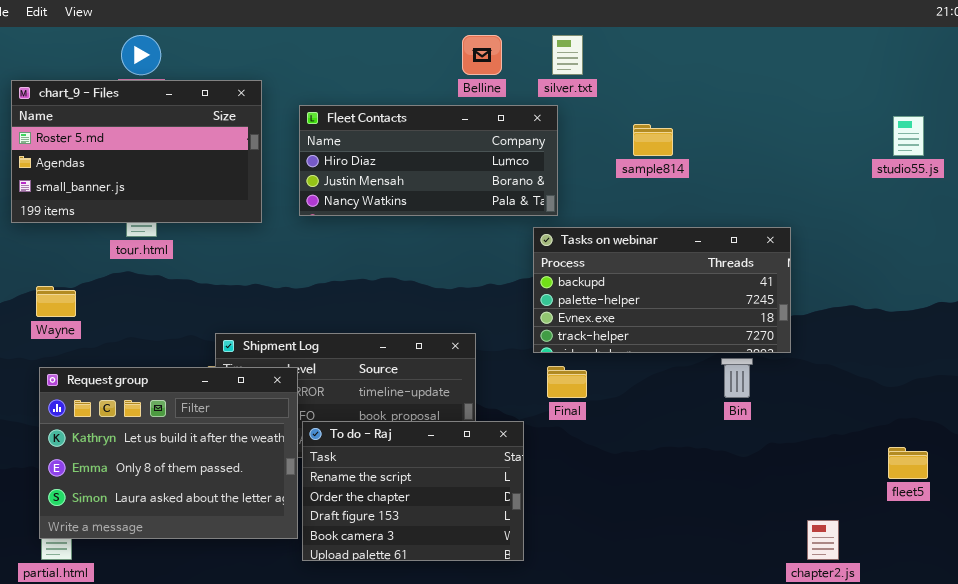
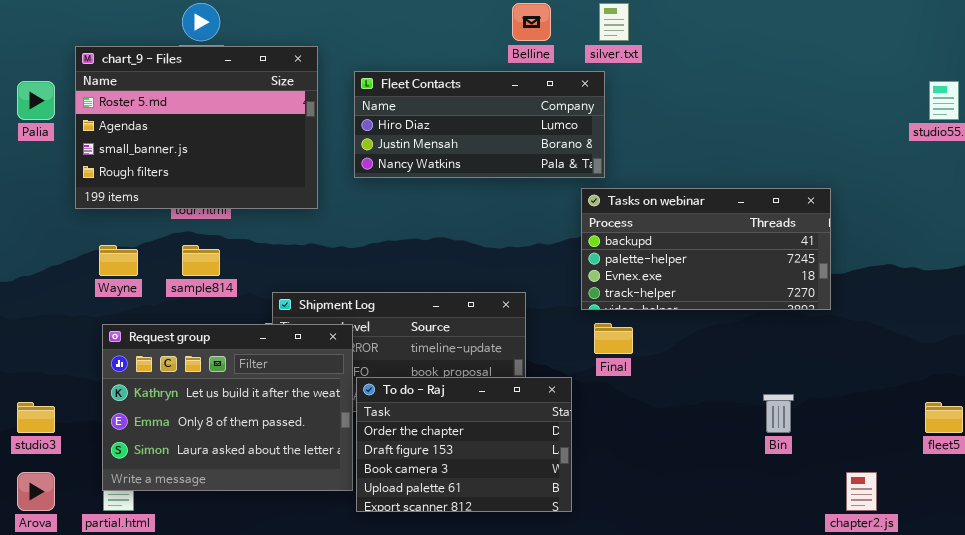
chart_9 - Files: [11,80,262,223] -> [75,46,318,209], resized
sample814: [633,124,673,156] -> [182,245,220,276], moved
Bin: [721,358,753,398] -> [763,394,794,433], moved
To do - Raj: [302,421,524,561] -> [356,377,572,512], scrolled down 1 row

